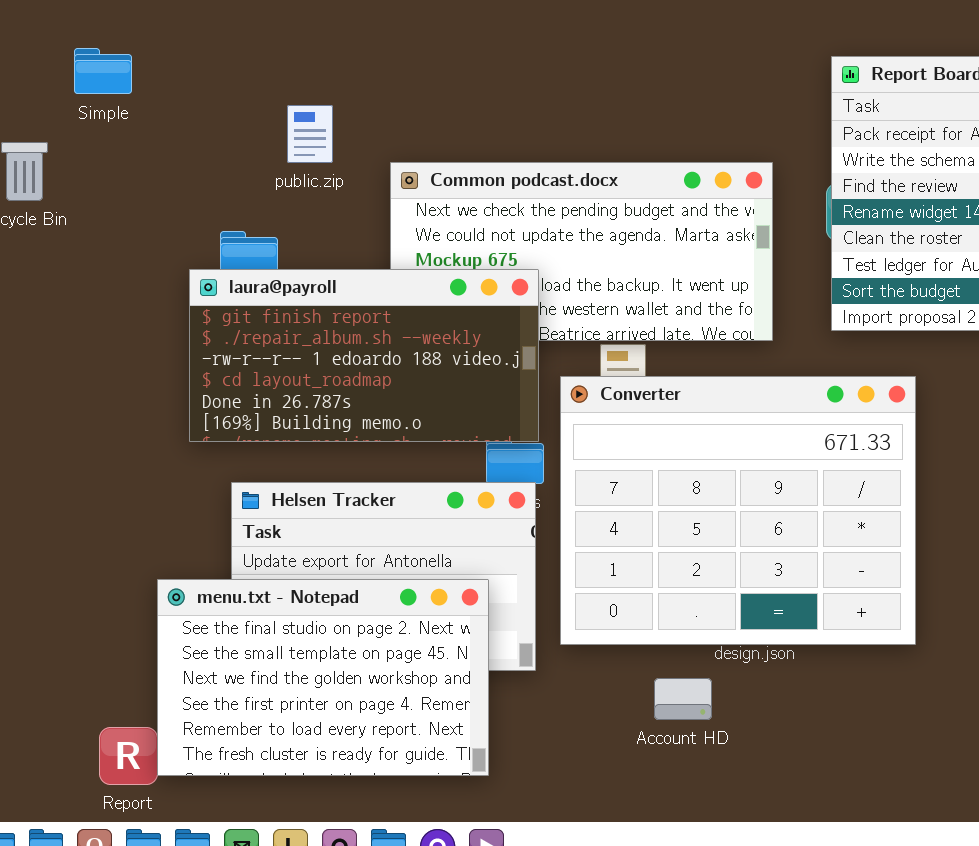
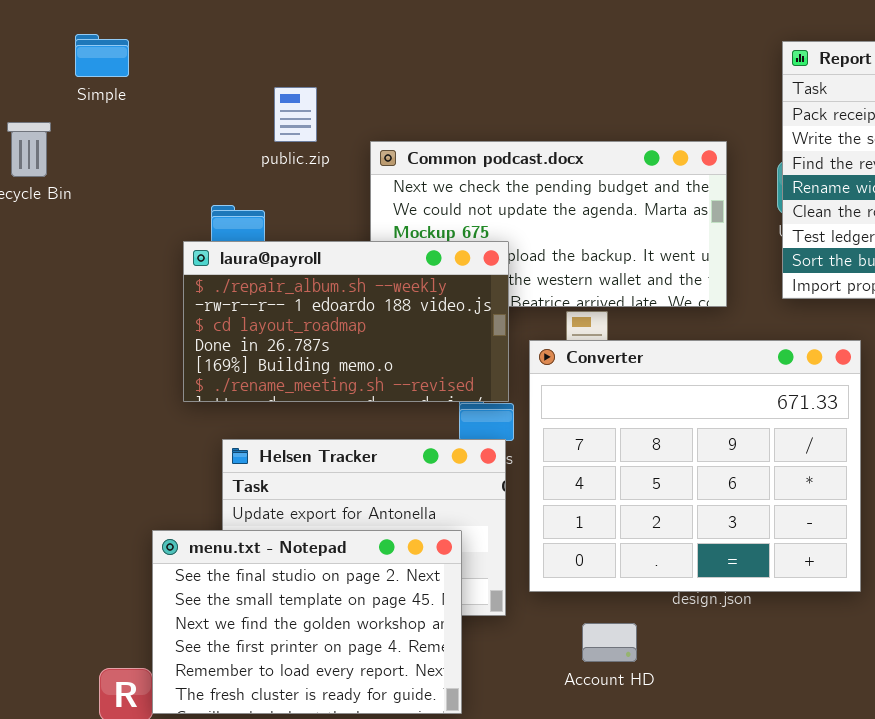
laura@payroll: [189,269,539,442] -> [183,241,509,402], scrolled down 1 row
Account HD: [654,678,712,720] -> [582,623,637,662], moved

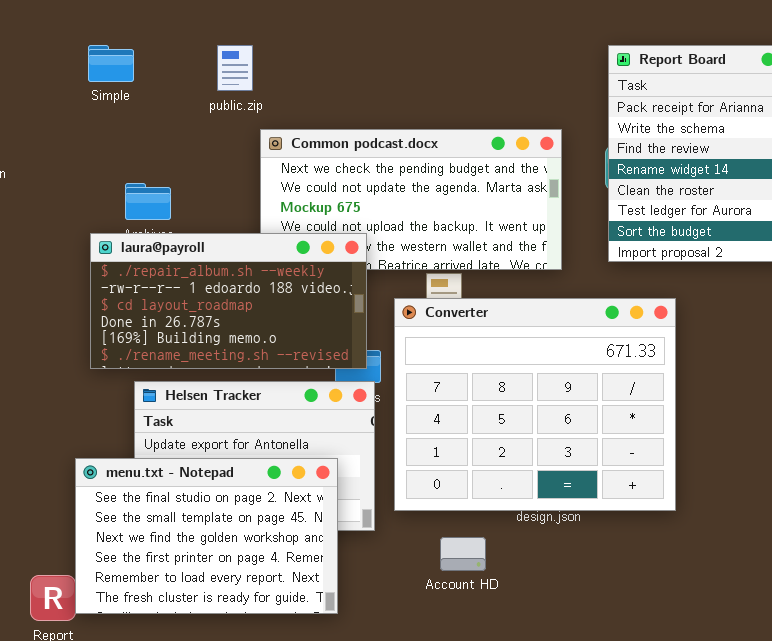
Simple: [75,34,129,77] -> [88,45,134,82], moved
public.zip: [274,87,317,142] -> [217,45,253,91], moved
laura@payroll: [183,241,509,402] -> [90,233,367,369], moved

